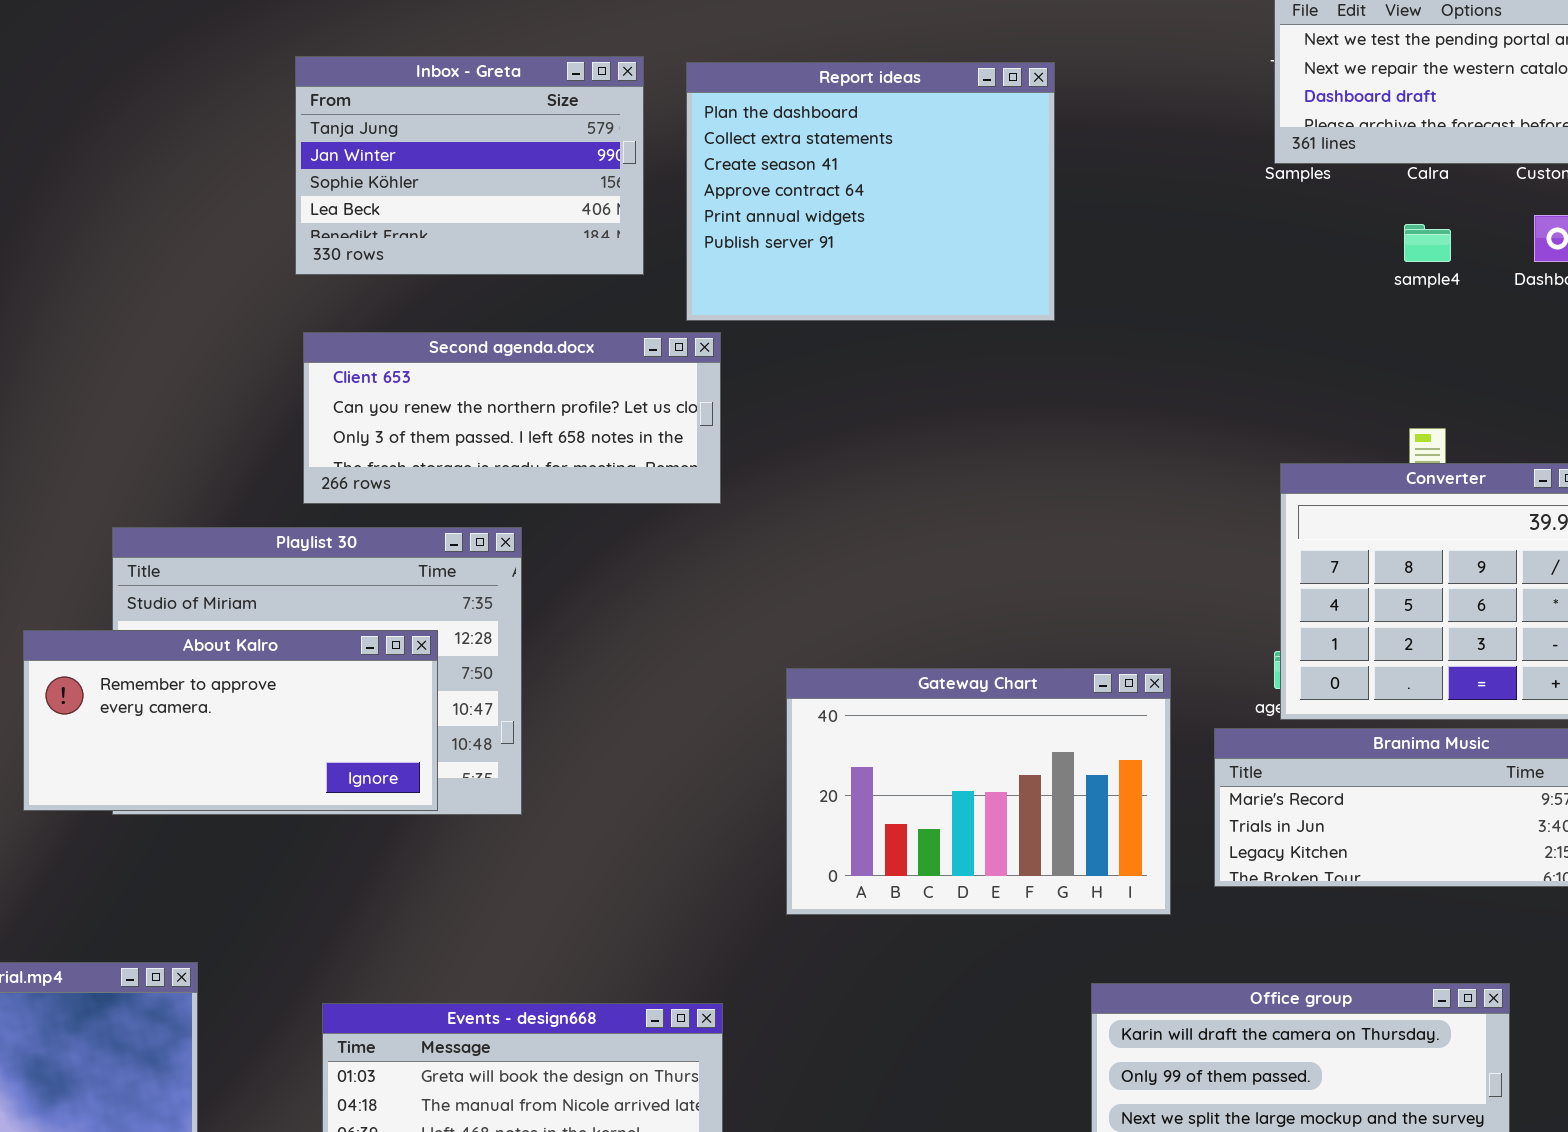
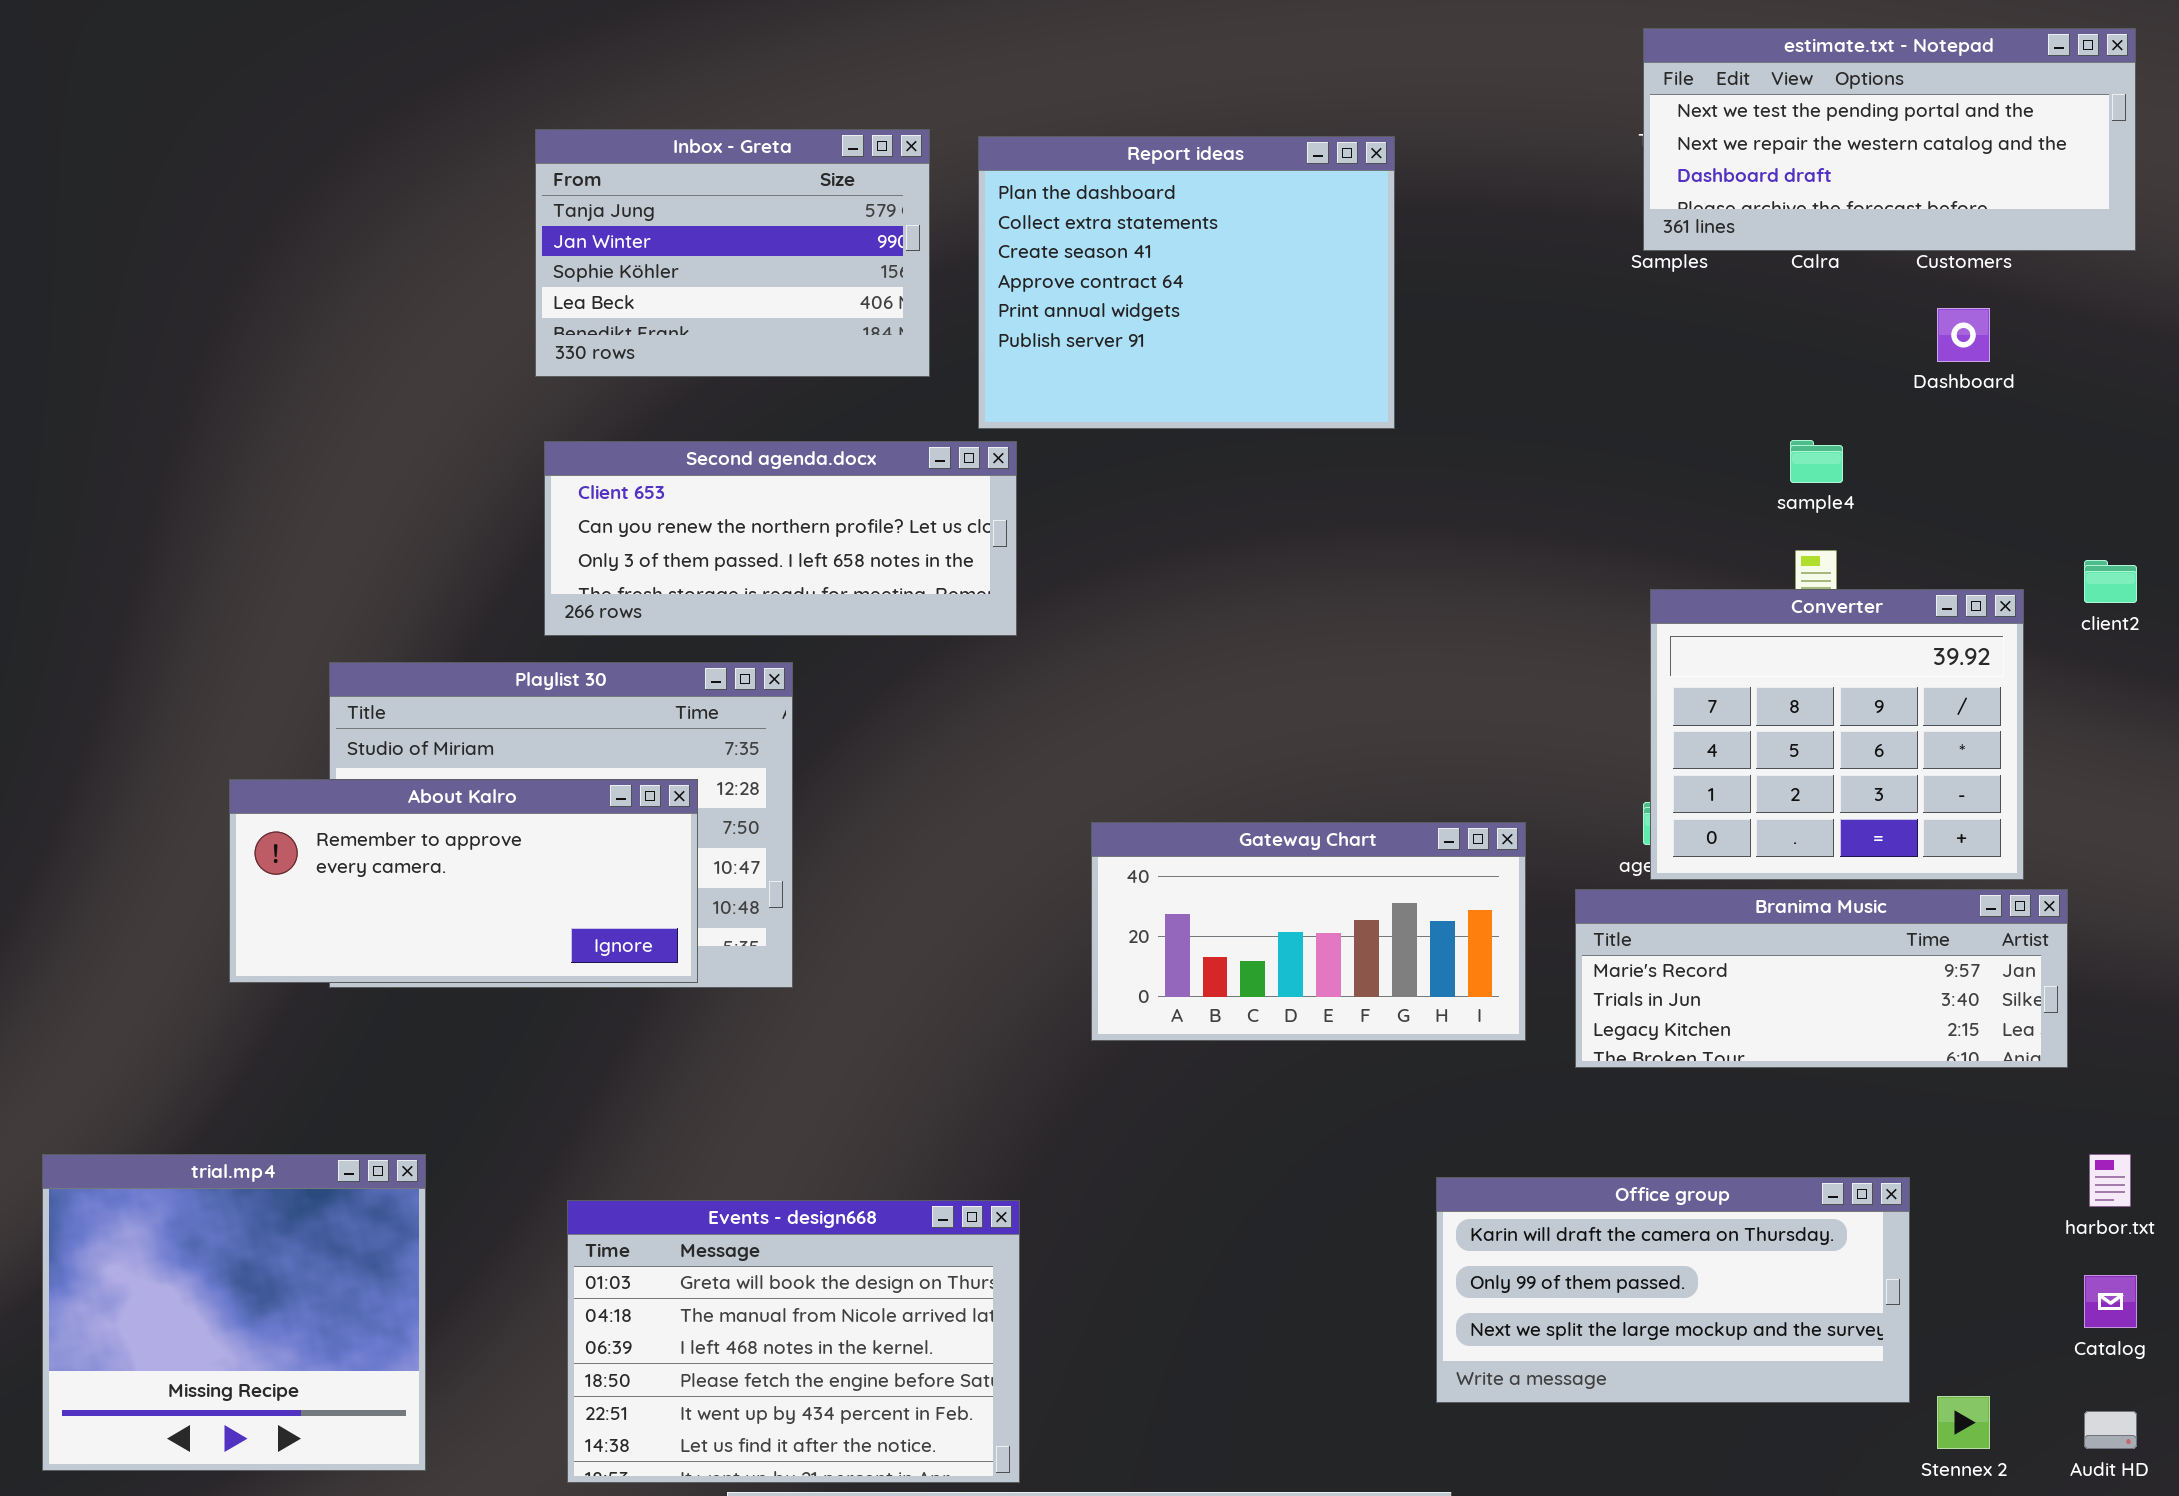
sample4: [1404,224,1451,262] -> [1790,440,1843,483], moved
Gateway Chart: [786,668,1171,915] -> [1091,822,1526,1041], resized

